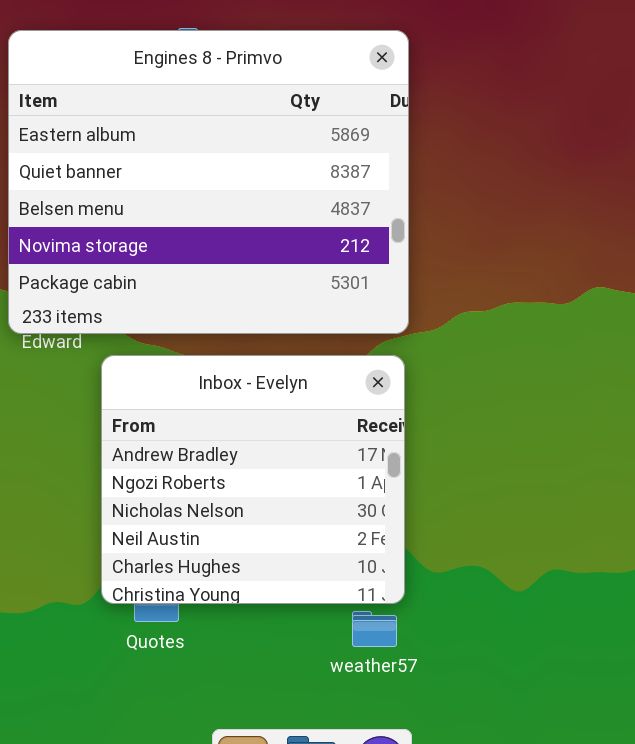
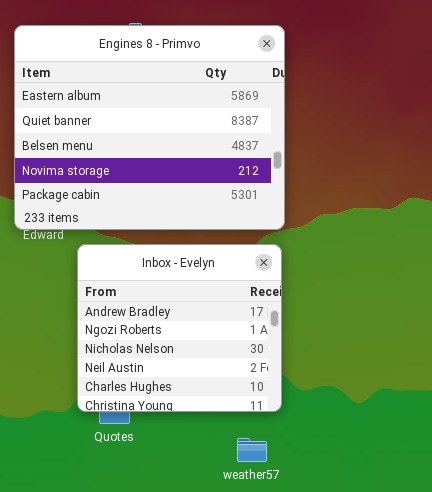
weather57: [352,611,397,647] -> [237,438,267,462], moved

